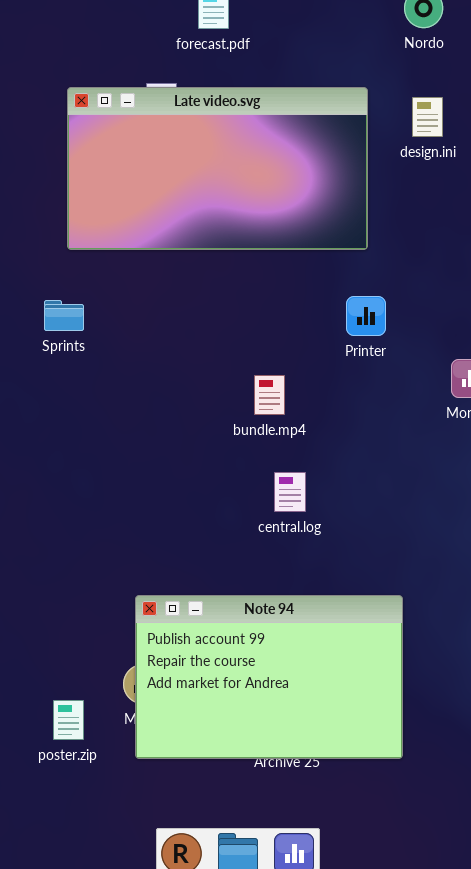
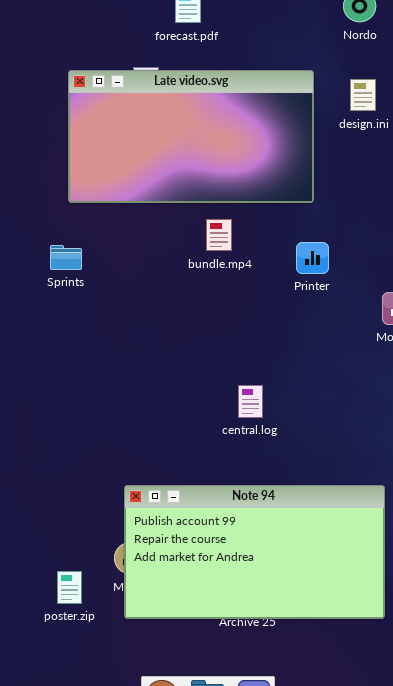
bundle.mp4: [254,375,285,415] -> [206,219,232,251], moved
Note 94: [135,595,403,759] -> [124,485,385,619], resized

